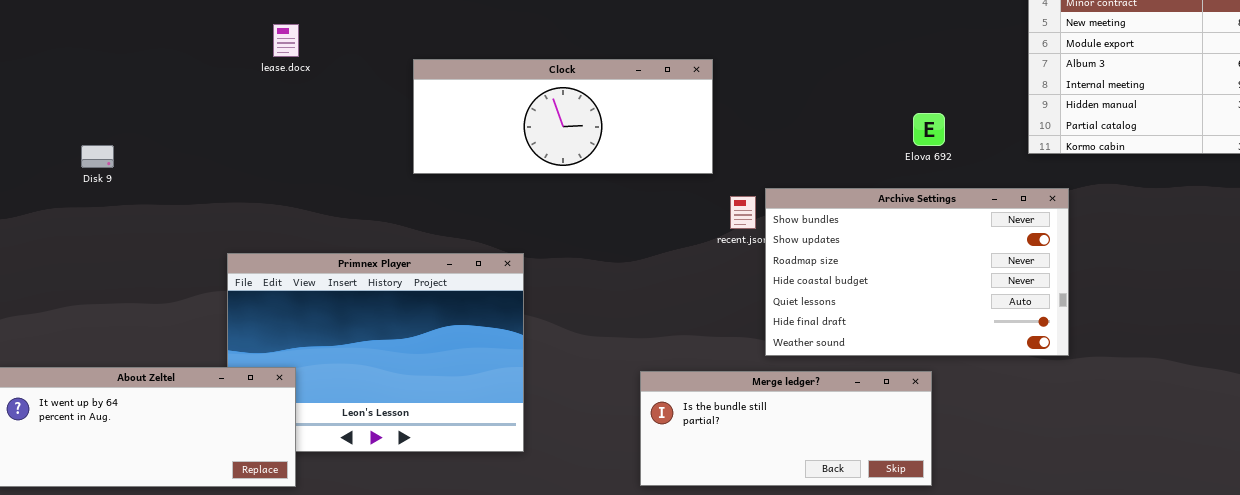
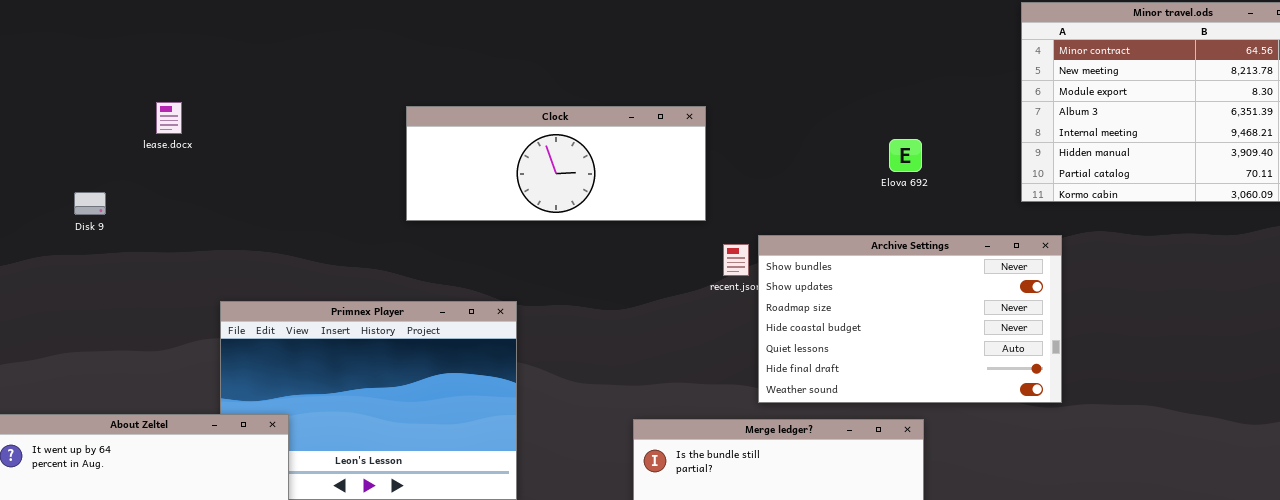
lease.docx: [273,24,299,57] -> [156,102,182,134], moved
Elova 692: [913,113,945,146] -> [889,139,922,172], moved

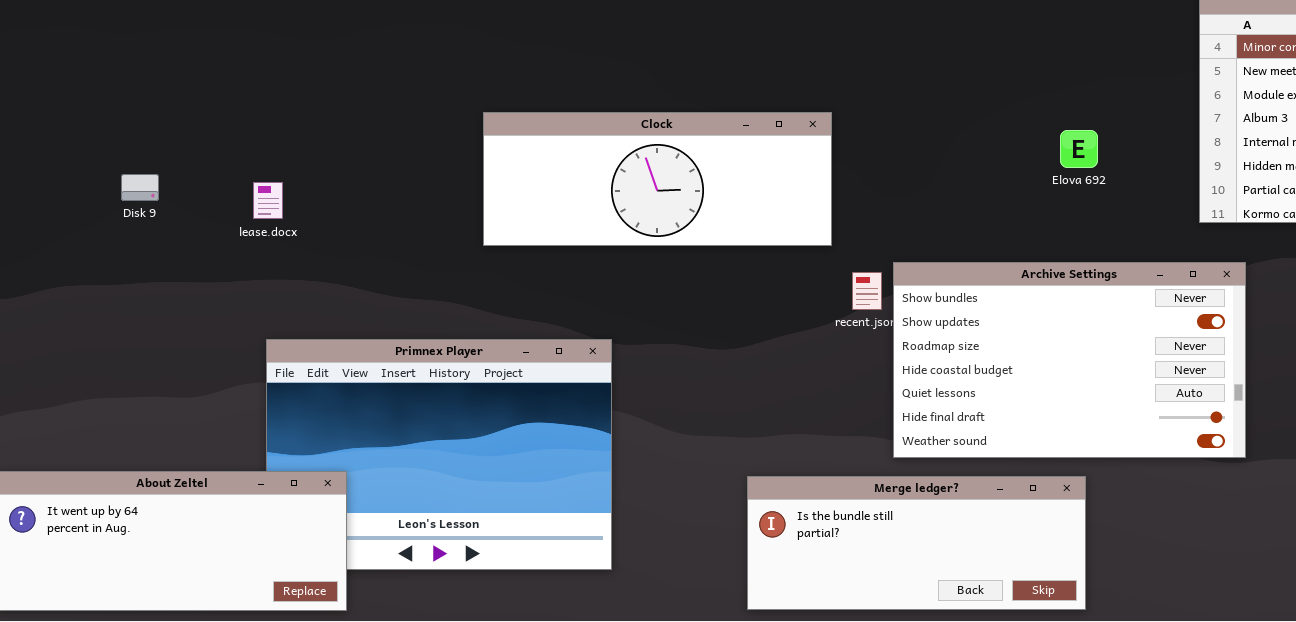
lease.docx: [156,102,182,134] -> [253,182,283,219], moved
Elova 692: [889,139,922,172] -> [1060,130,1098,168], moved
Disk 9: [74,192,106,215] -> [121,174,159,201], moved

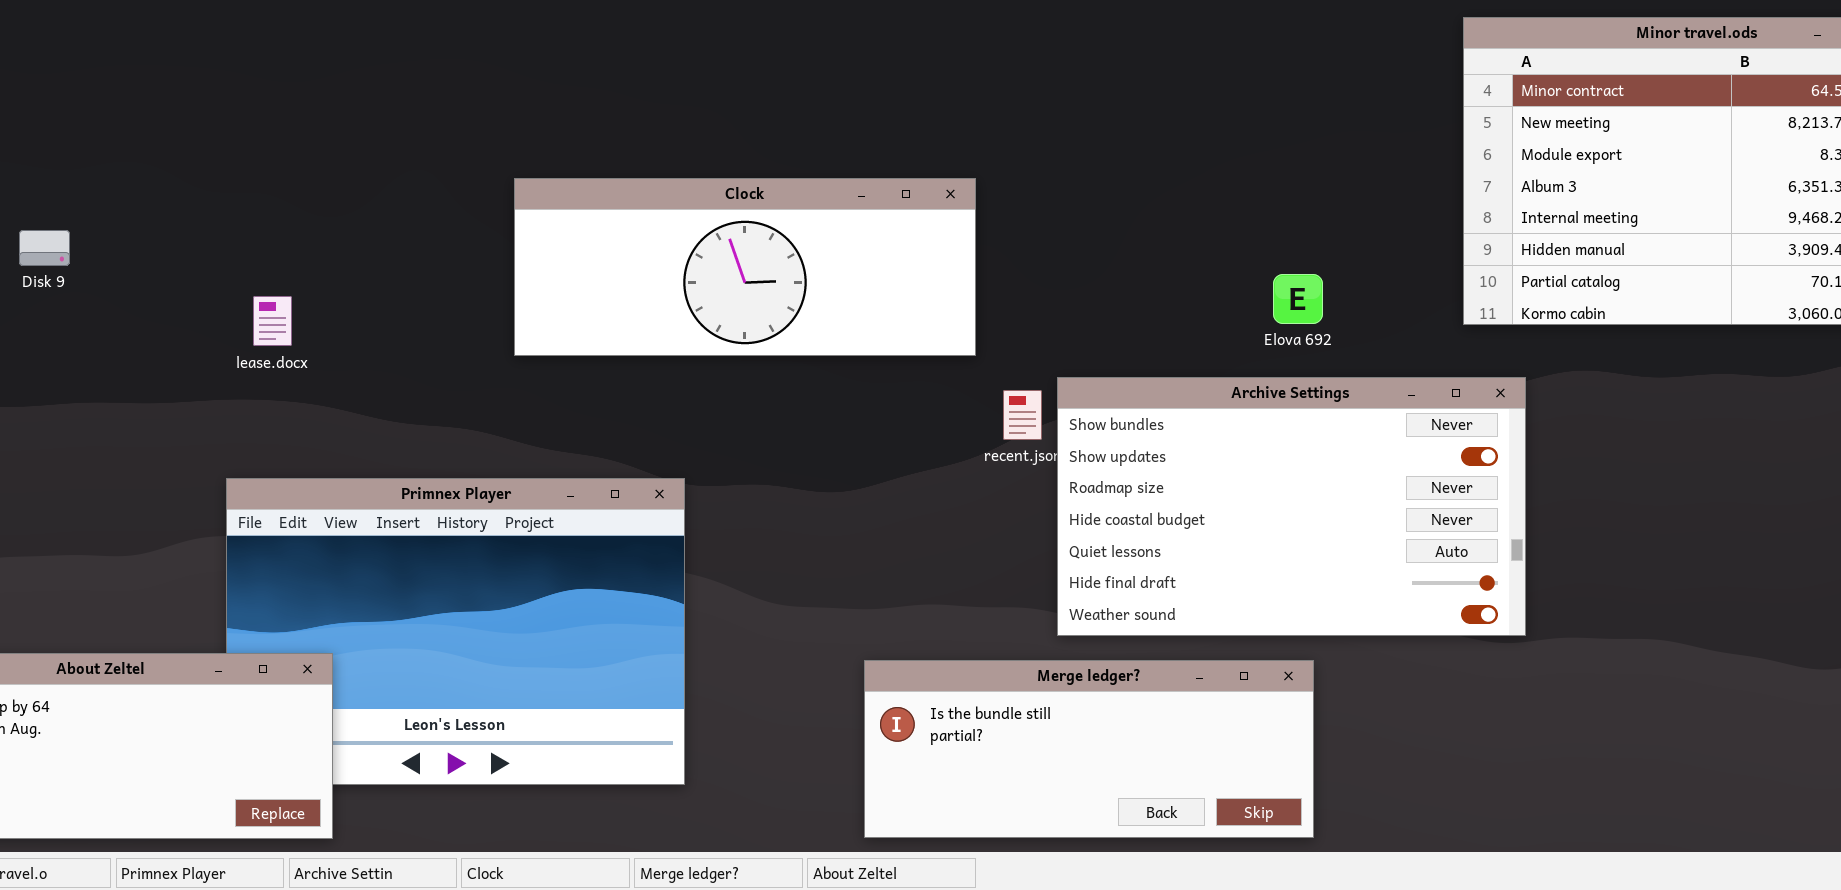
Elova 692: [1060,130,1098,168] -> [1273,274,1323,324], moved
Disk 9: [121,174,159,201] -> [19,230,70,266], moved
lease.docx: [253,182,283,219] -> [253,296,292,346], moved

